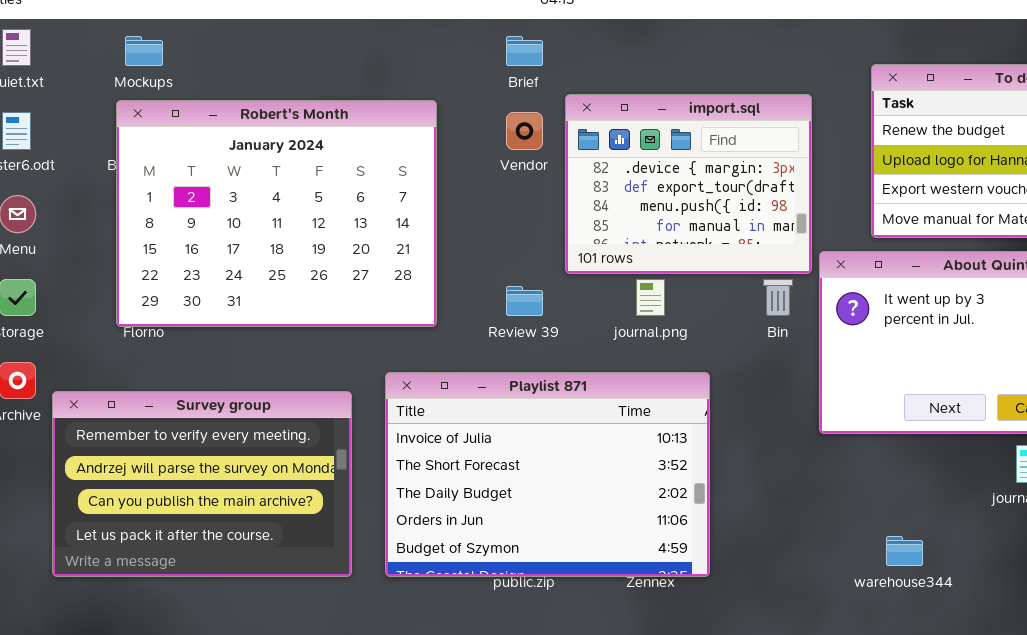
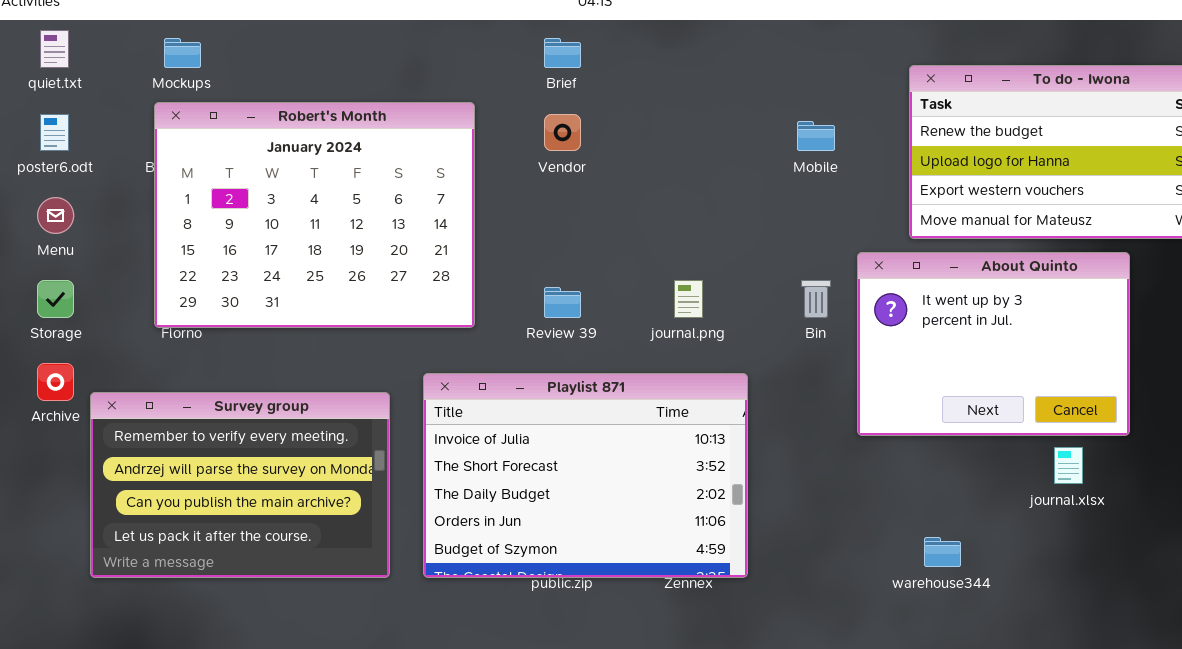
import.sql: [565,94,812,274] -> none, closed

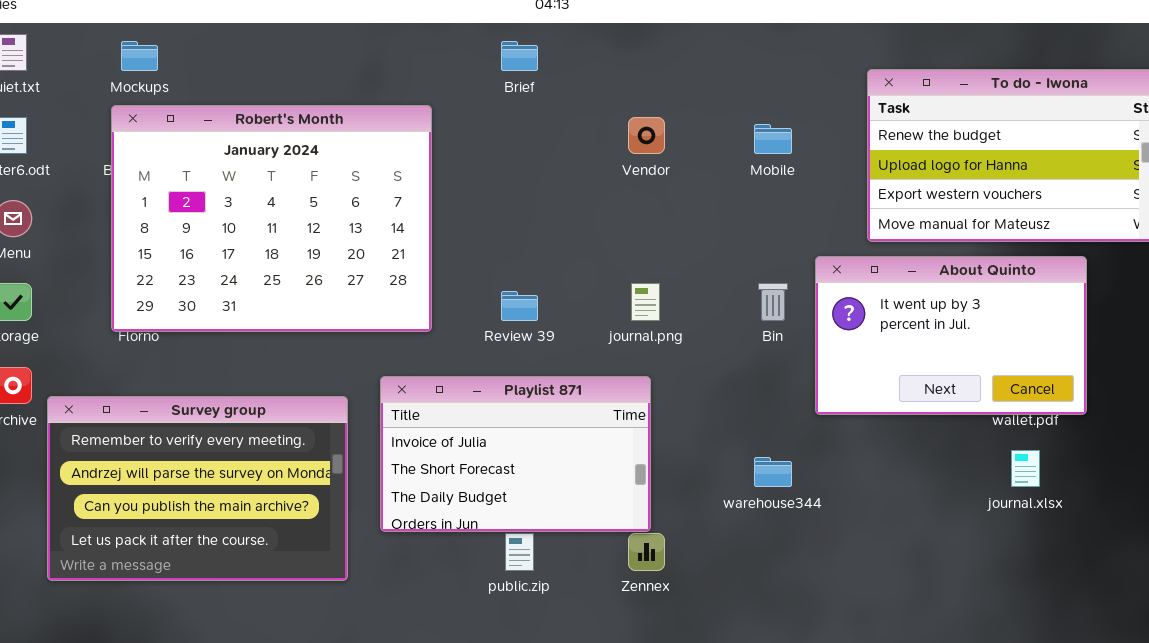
Vendor: [544,114,581,151] -> [628,117,665,154], moved
About Quinto: [857,252,1130,436] -> [815,256,1087,415], resized
Playlist 871: [423,373,748,578] -> [380,376,651,532], resized
warehouse344: [924,537,961,567] -> [754,457,792,487], moved

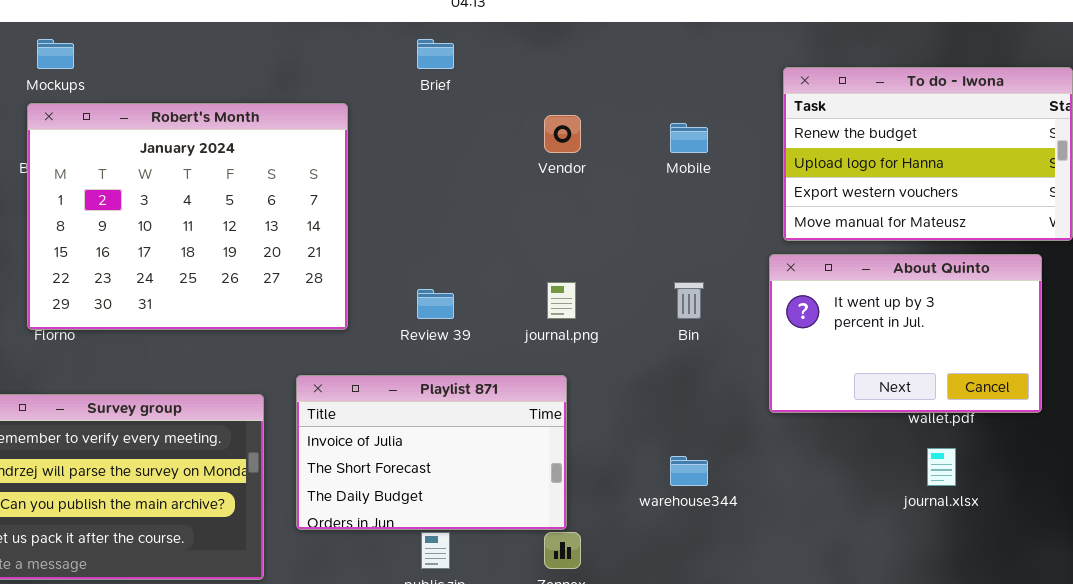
About Quinto: [815,256,1087,415] -> [769,254,1042,413], moved

